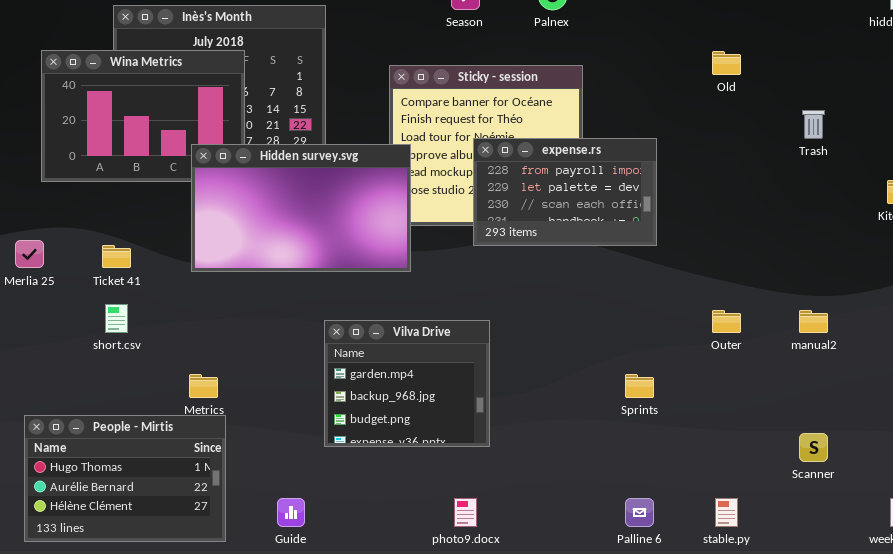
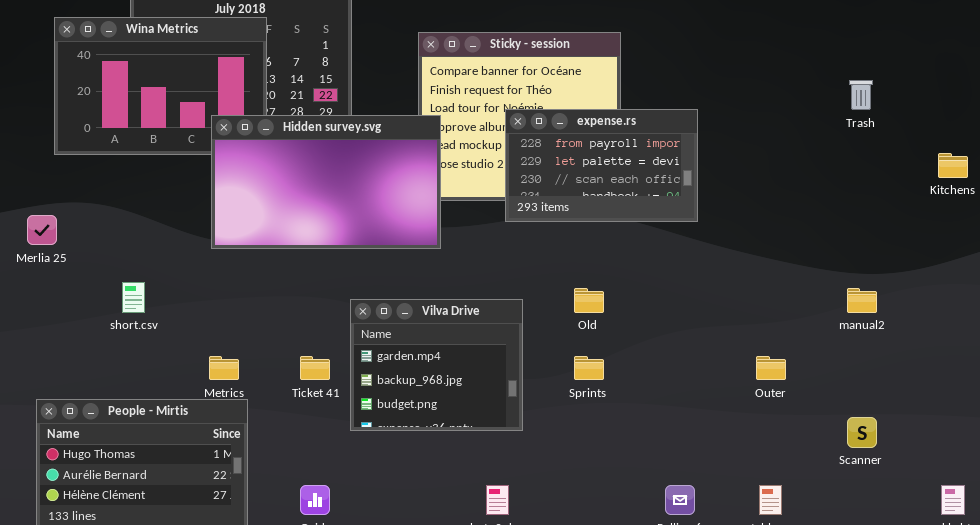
Old: [712,51,741,75] -> [574,288,604,313], moved
Ticket 41: [102,245,131,268] -> [300,356,330,380], moved
Outer: [712,310,741,333] -> [756,356,786,380], moved
Sprints: [625,374,654,398] -> [574,356,604,380], moved

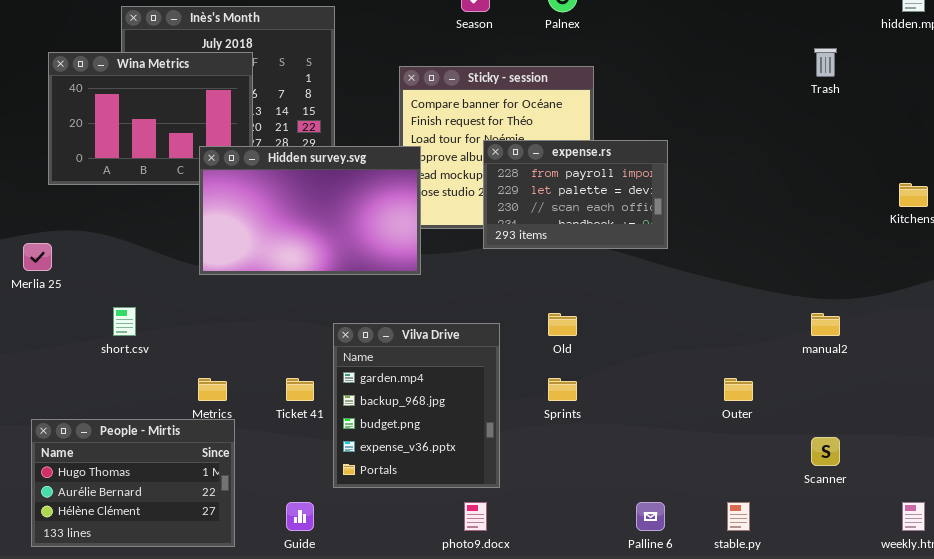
Trash: [849,80,873,110] -> [814,48,837,77], moved
Vilva Drive: [350,299,523,431] -> [333,323,500,488], resized

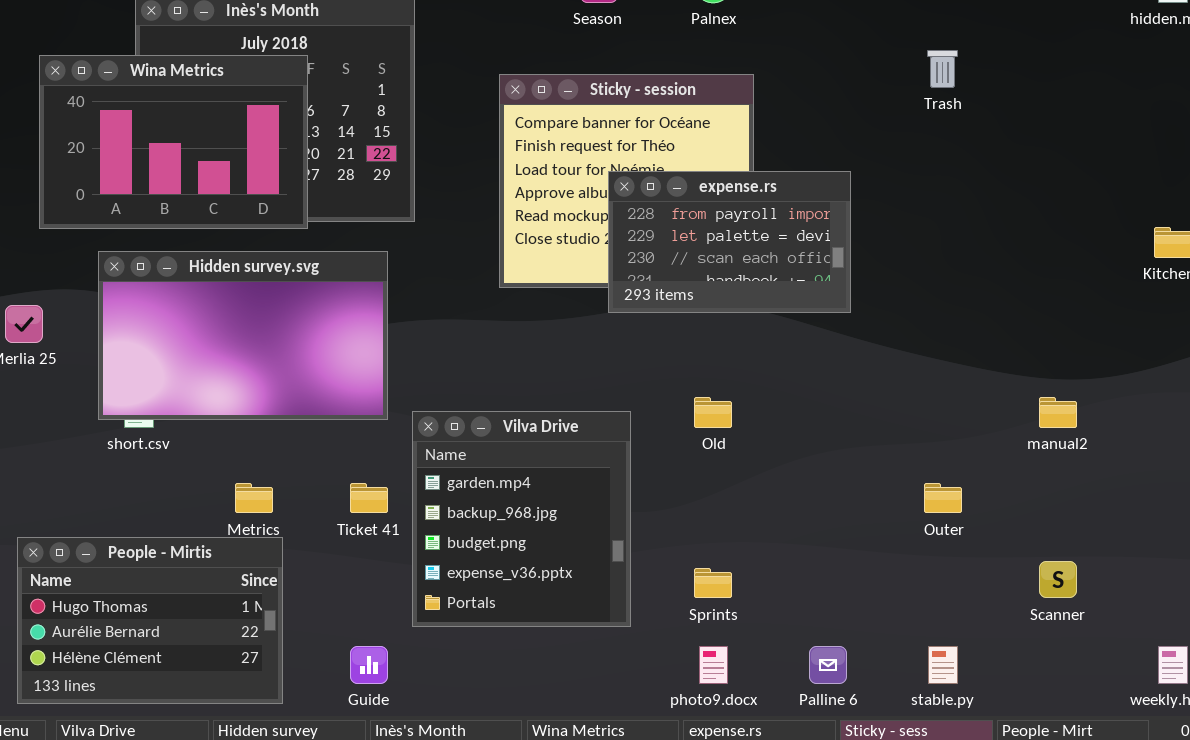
Trash: [814,48,837,77] -> [927,50,958,88], moved
Hidden survey.svg: [199,146,421,275] -> [98,251,388,420], moved
Sprints: [548,378,577,401] -> [694,568,732,598], moved
photo9.docx: [464,502,487,531] -> [699,646,728,684], moved

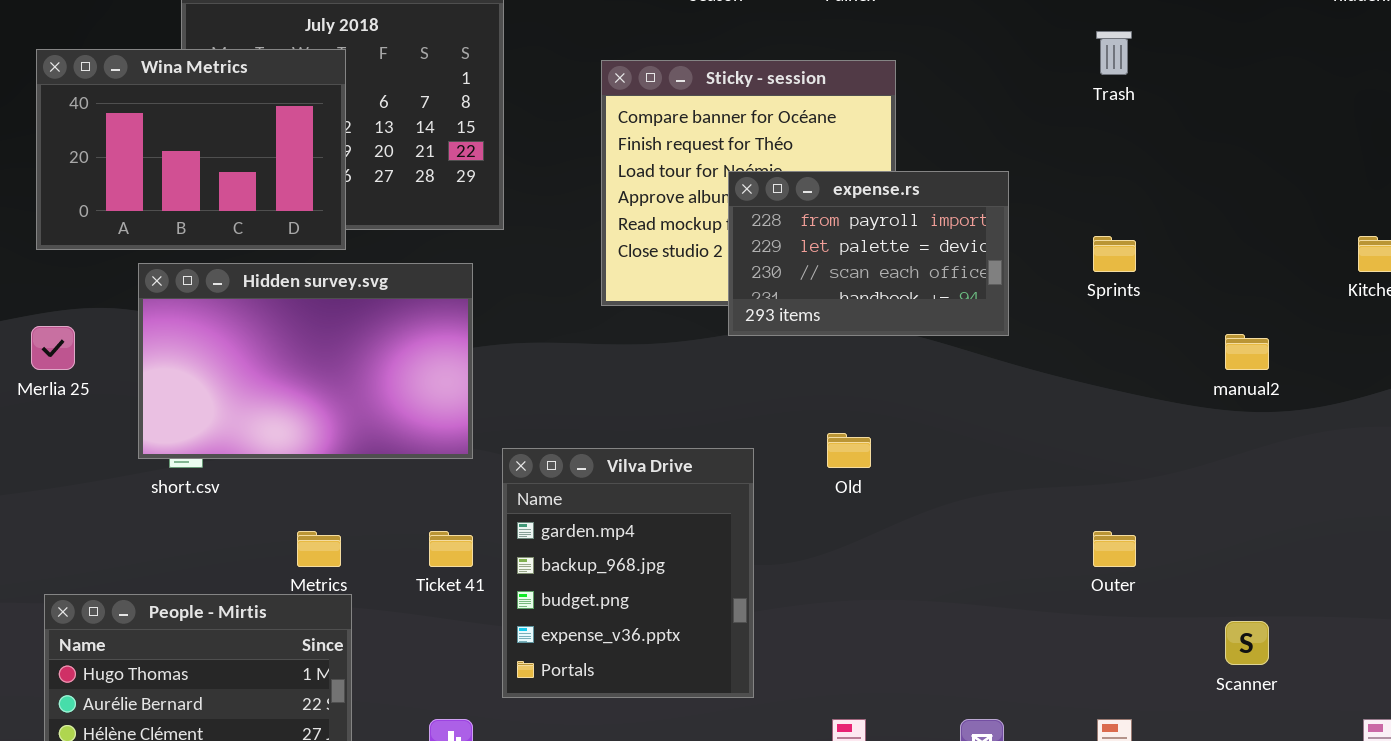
Wina Metrics: [39,55,308,229] -> [36,49,346,250], moved
manual2: [1039,397,1077,428] -> [1225,334,1269,370], moved
Sprints: [694,568,732,598] -> [1093,236,1136,272], moved

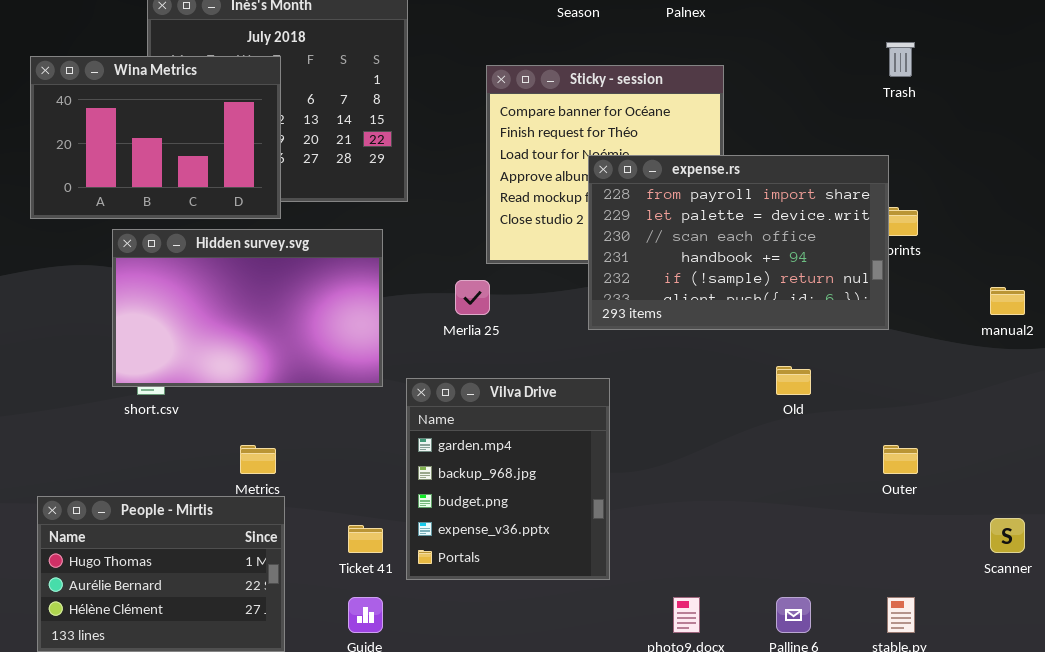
expense.rs: [728,171,1009,336] -> [588,155,889,330], resized
Merlia 25: [31,326,75,370] -> [455,280,490,315], moved
Old: [827,433,871,468] -> [776,366,811,395], moved
Ticket 41: [429,531,473,567] -> [348,525,383,553], moved

